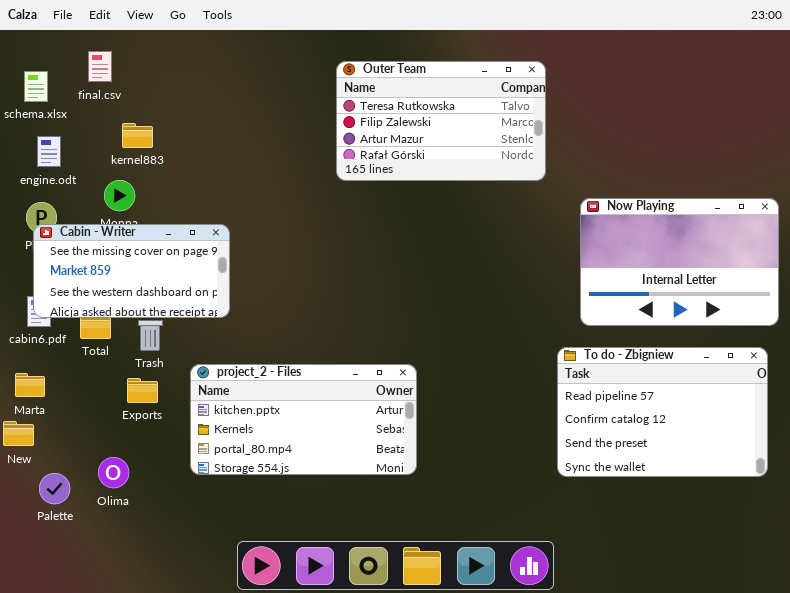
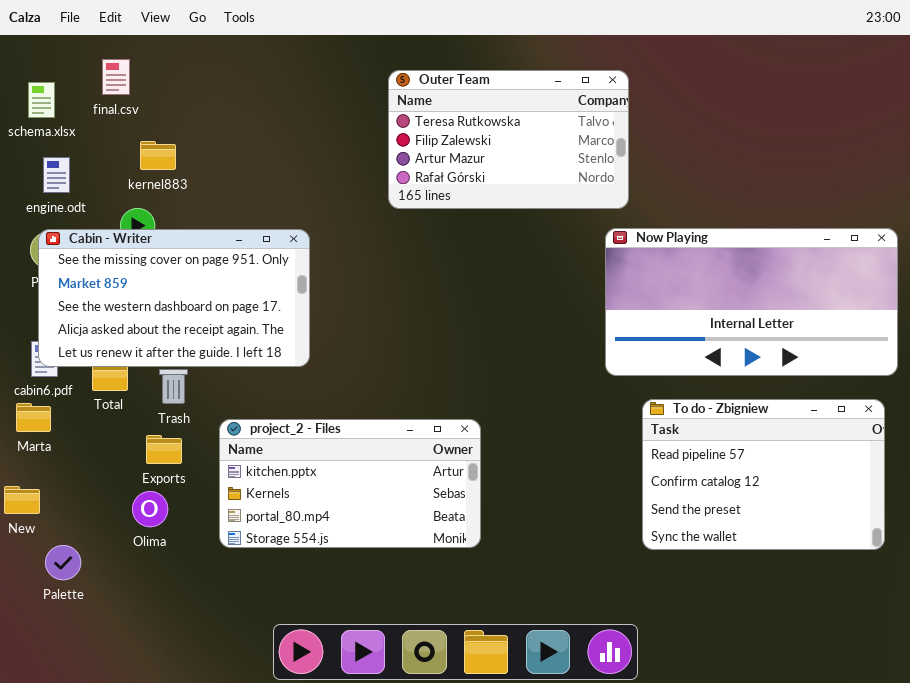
Now Playing: [580,198,779,326] -> [605,228,898,376], resized
Cabin - Writer: [33,224,230,318] -> [38,229,310,367], resized
Marta: [15,373,45,397] -> [16,403,51,432], moved
Olima: [98,457,129,488] -> [132,491,168,527], moved

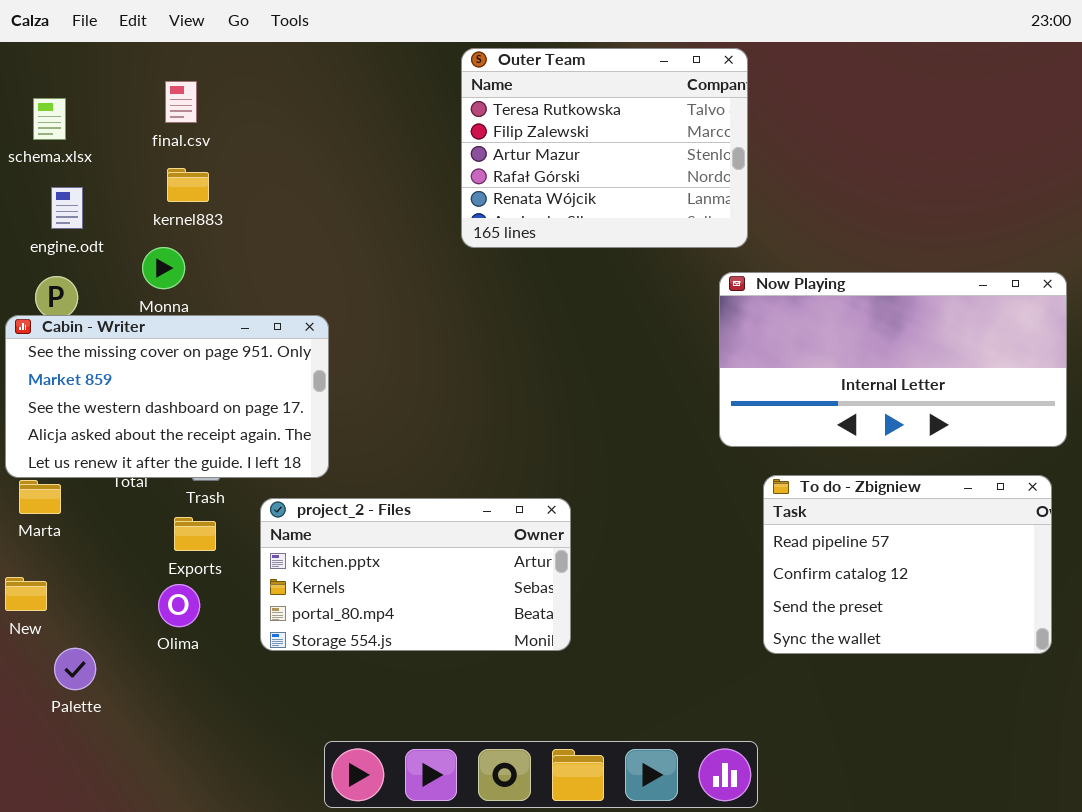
final.csv: [102,59,130,95] -> [165,81,197,123], moved
Outer Team: [388,70,629,209] -> [461,48,748,248], resized
Cabin - Writer: [38,229,310,367] -> [5,315,329,478], moved

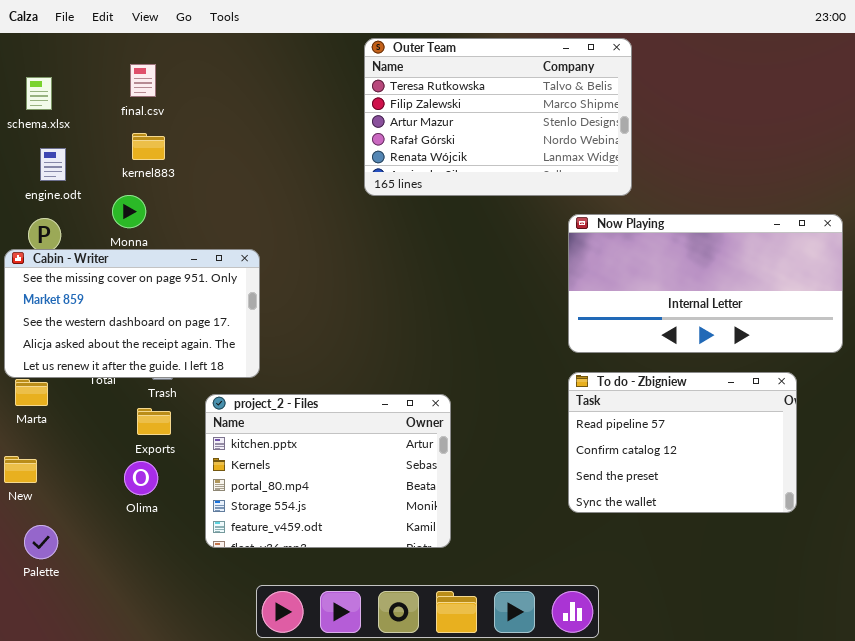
Outer Team: [461,48,748,248] -> [364,38,632,196], resized
To do - Zbigniew: [763,475,1052,654] -> [568,372,797,513], moved
project_2 - Files: [260,498,571,651] -> [205,394,451,548], resized
Palette: [54,648,96,690] -> [24,525,58,559], moved

